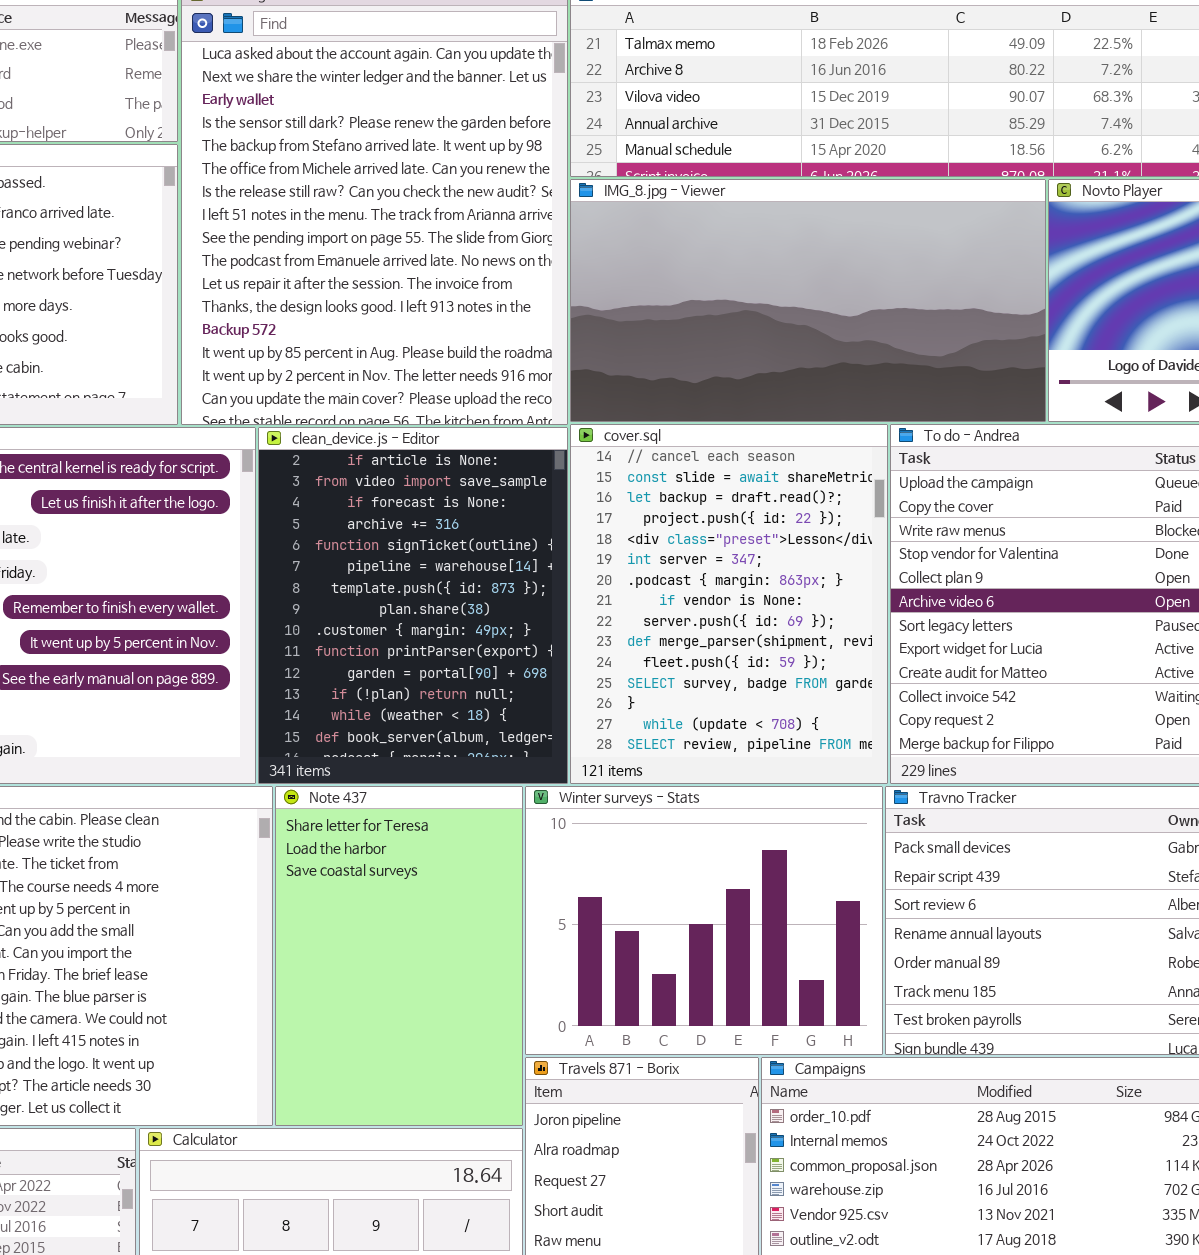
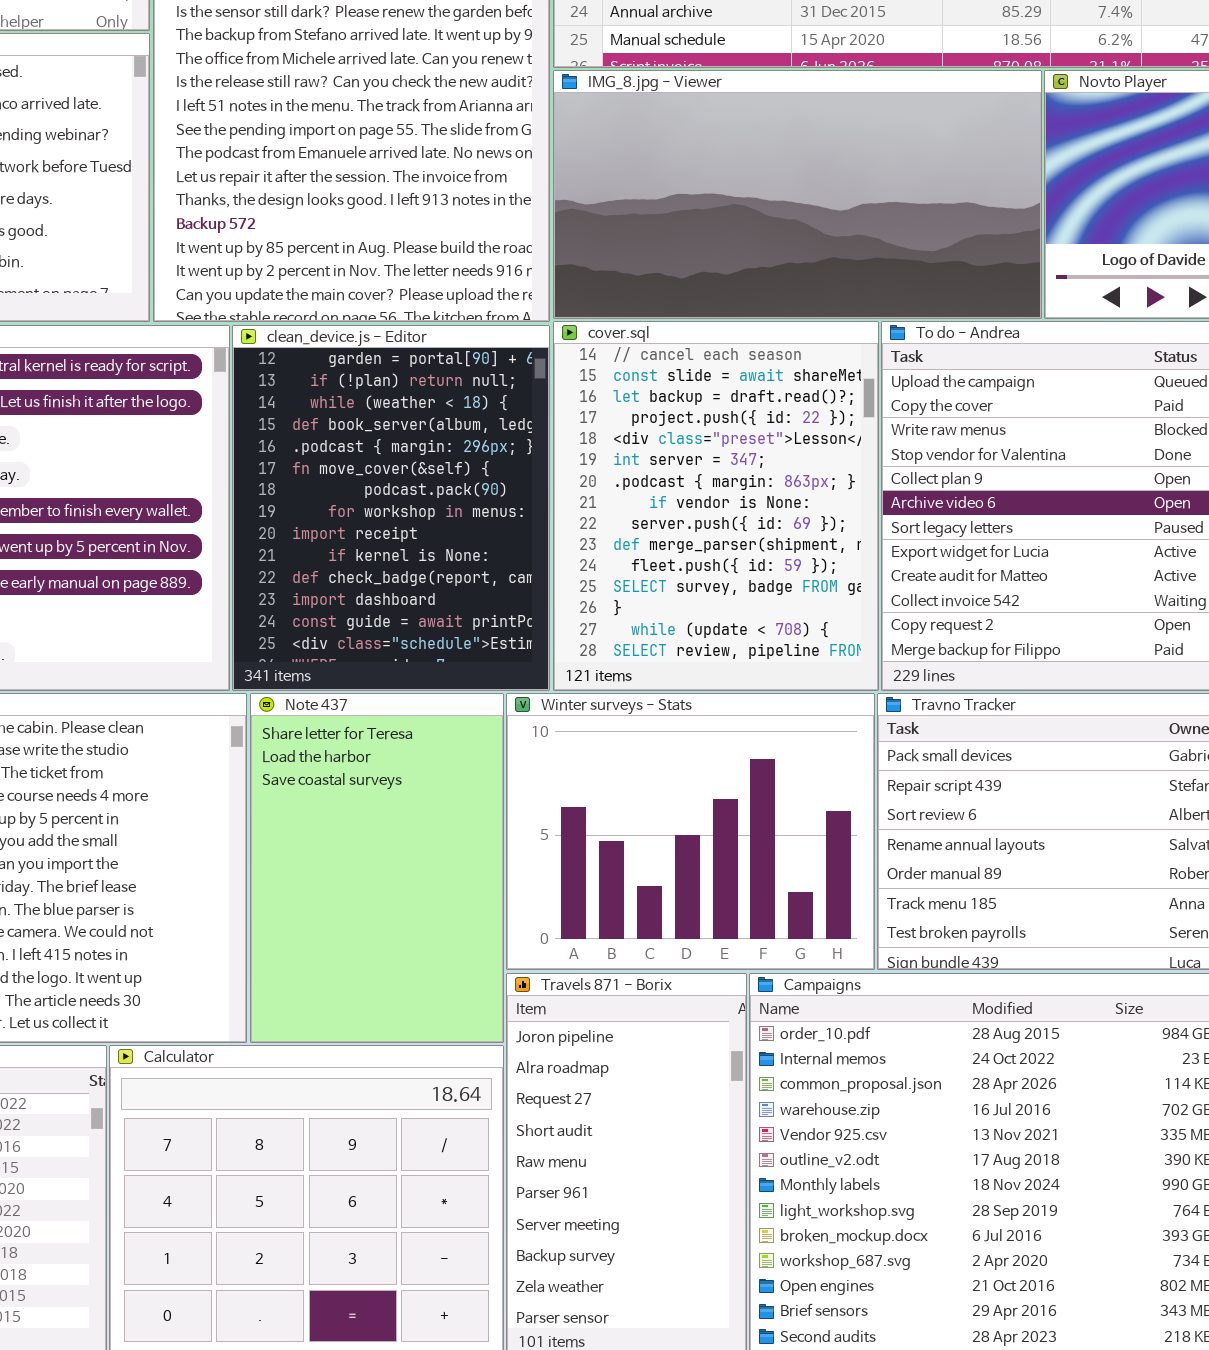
clean_device.js - Editor: [258,427,568,784] -> [232,325,550,691], scrolled down 10 rows

